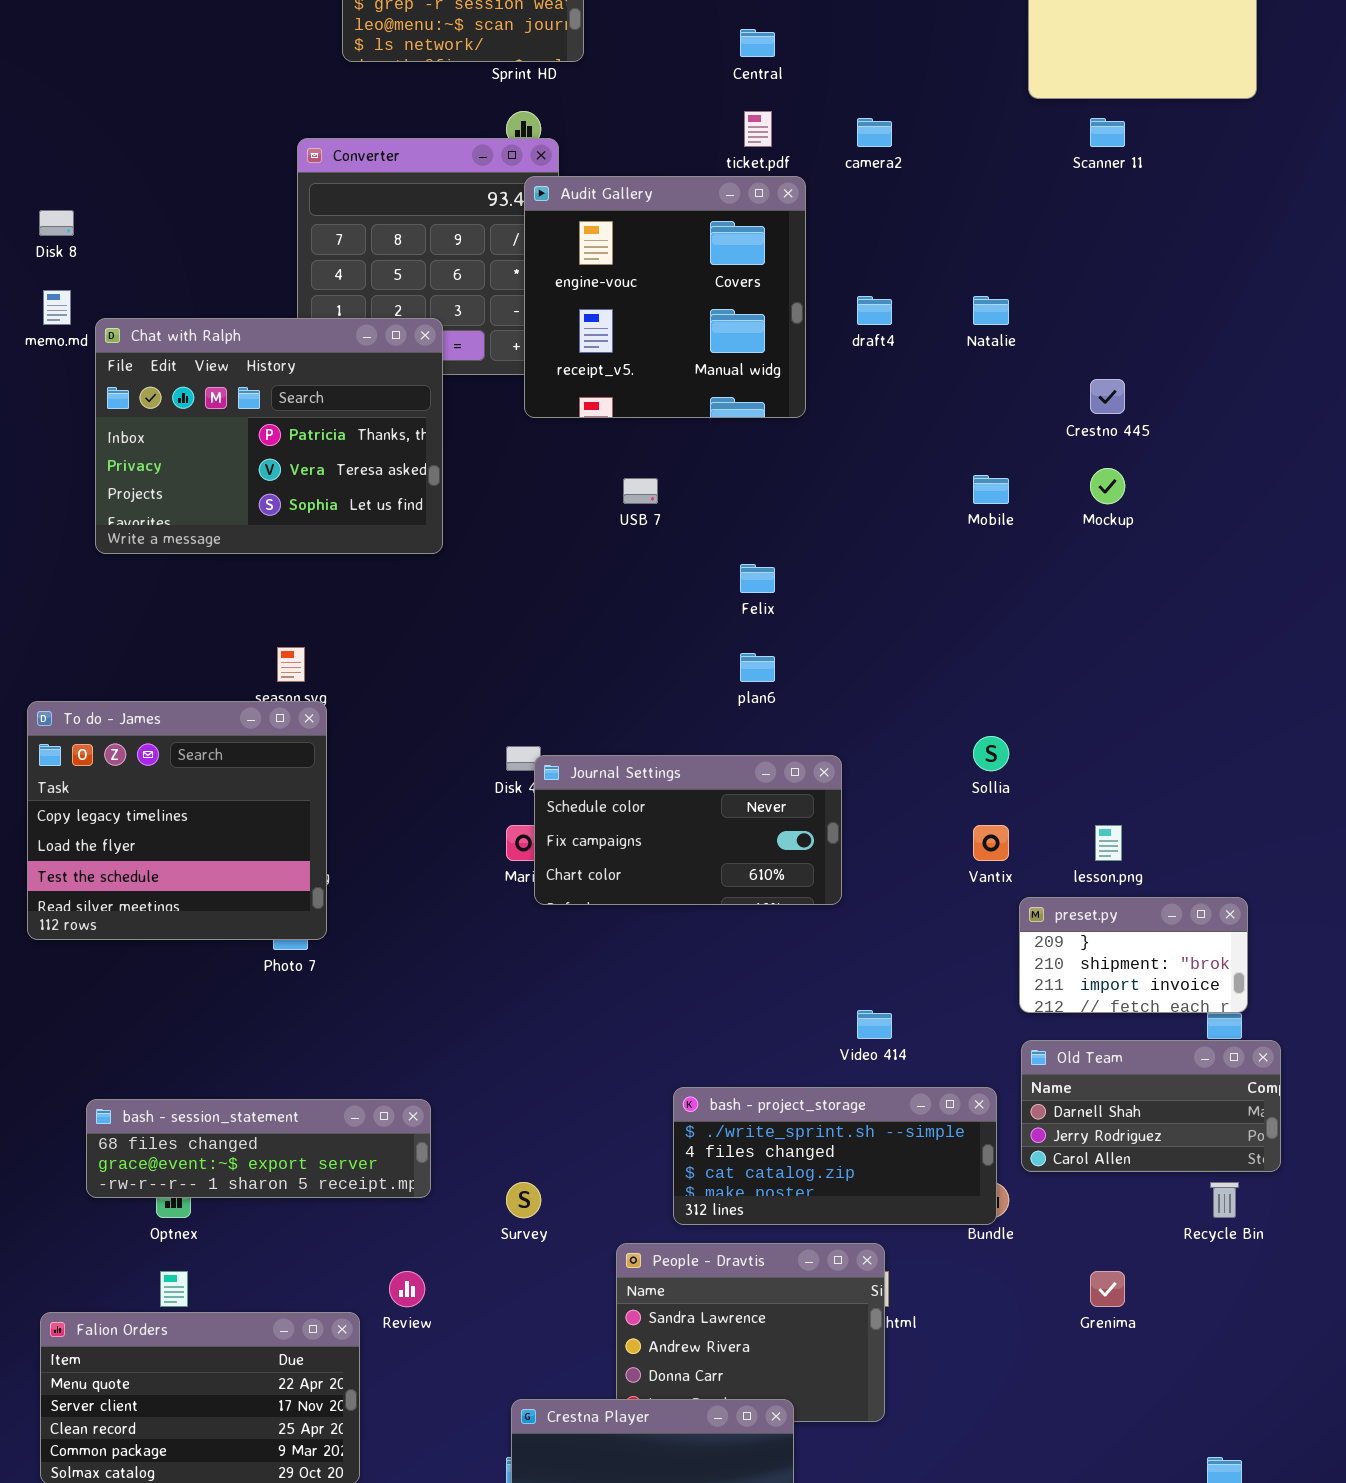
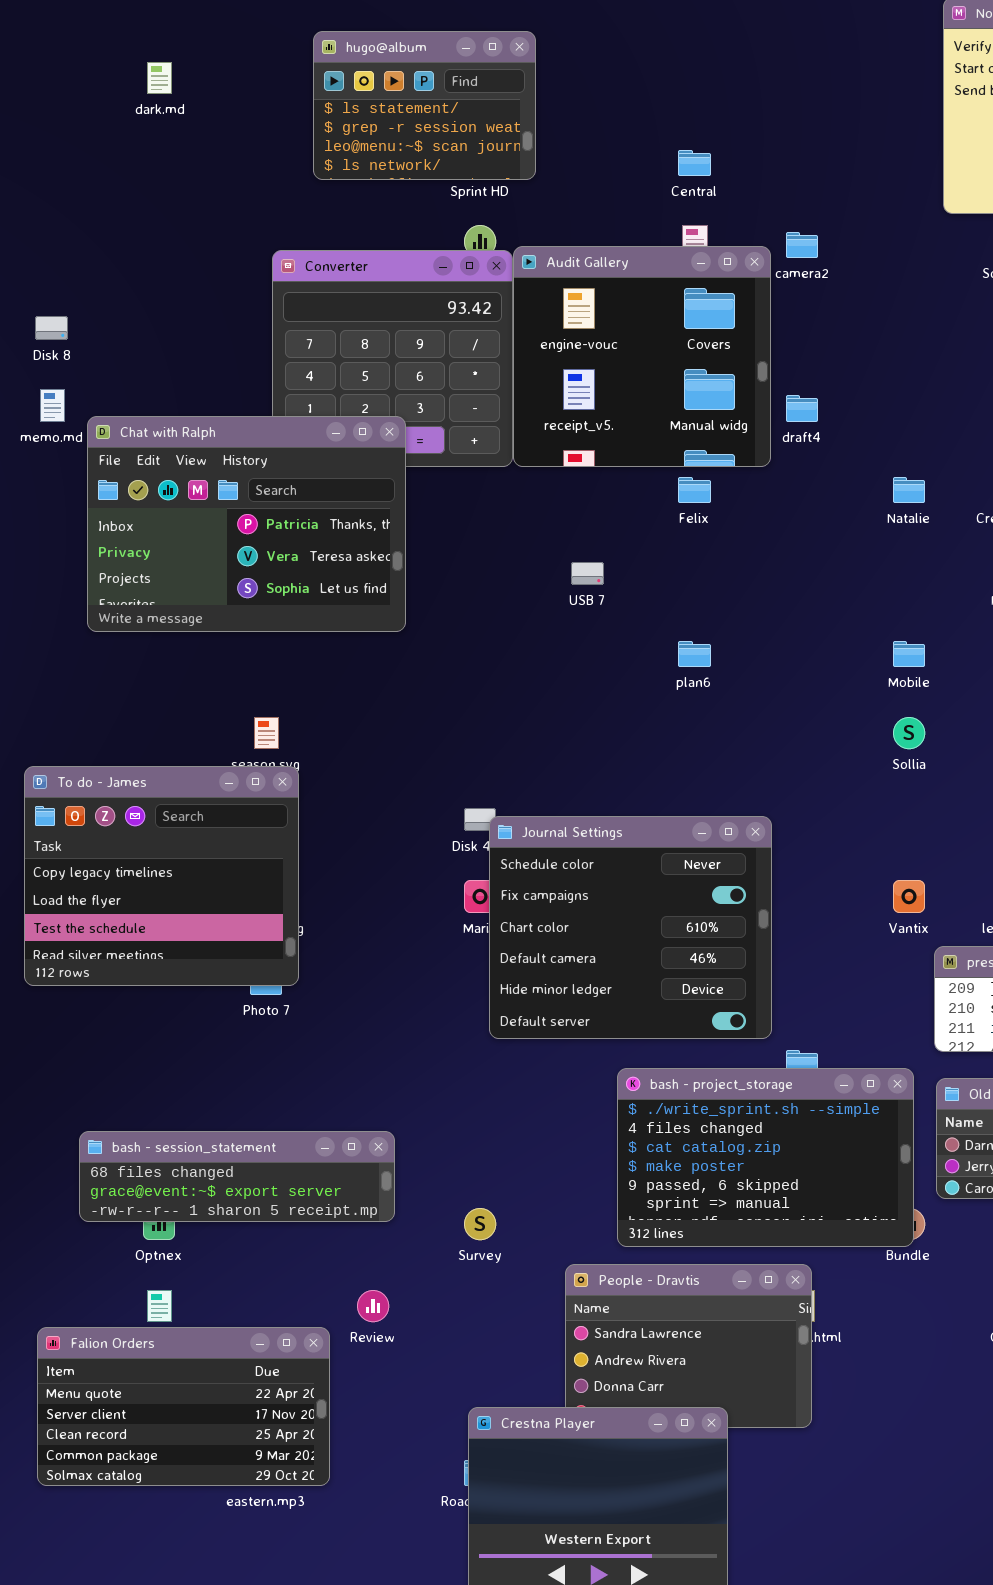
Audit Gallery: [524,176,806,418] -> [513,246,771,467], moved
Natalie: [973,296,1009,325] -> [893,477,925,503], moved
Mobile: [973,475,1009,504] -> [893,641,925,667], moved
Felix: [740,564,775,593] -> [678,477,711,503], moved
plan6: [740,653,775,682] -> [678,641,711,667], moved
Sollia: [973,736,1009,771] -> [893,717,925,749], moved
Journal Settings: [534,755,842,905] -> [489,816,772,1039], resized
bash - project_storage: [673,1087,997,1225] -> [617,1068,914,1247], resized

